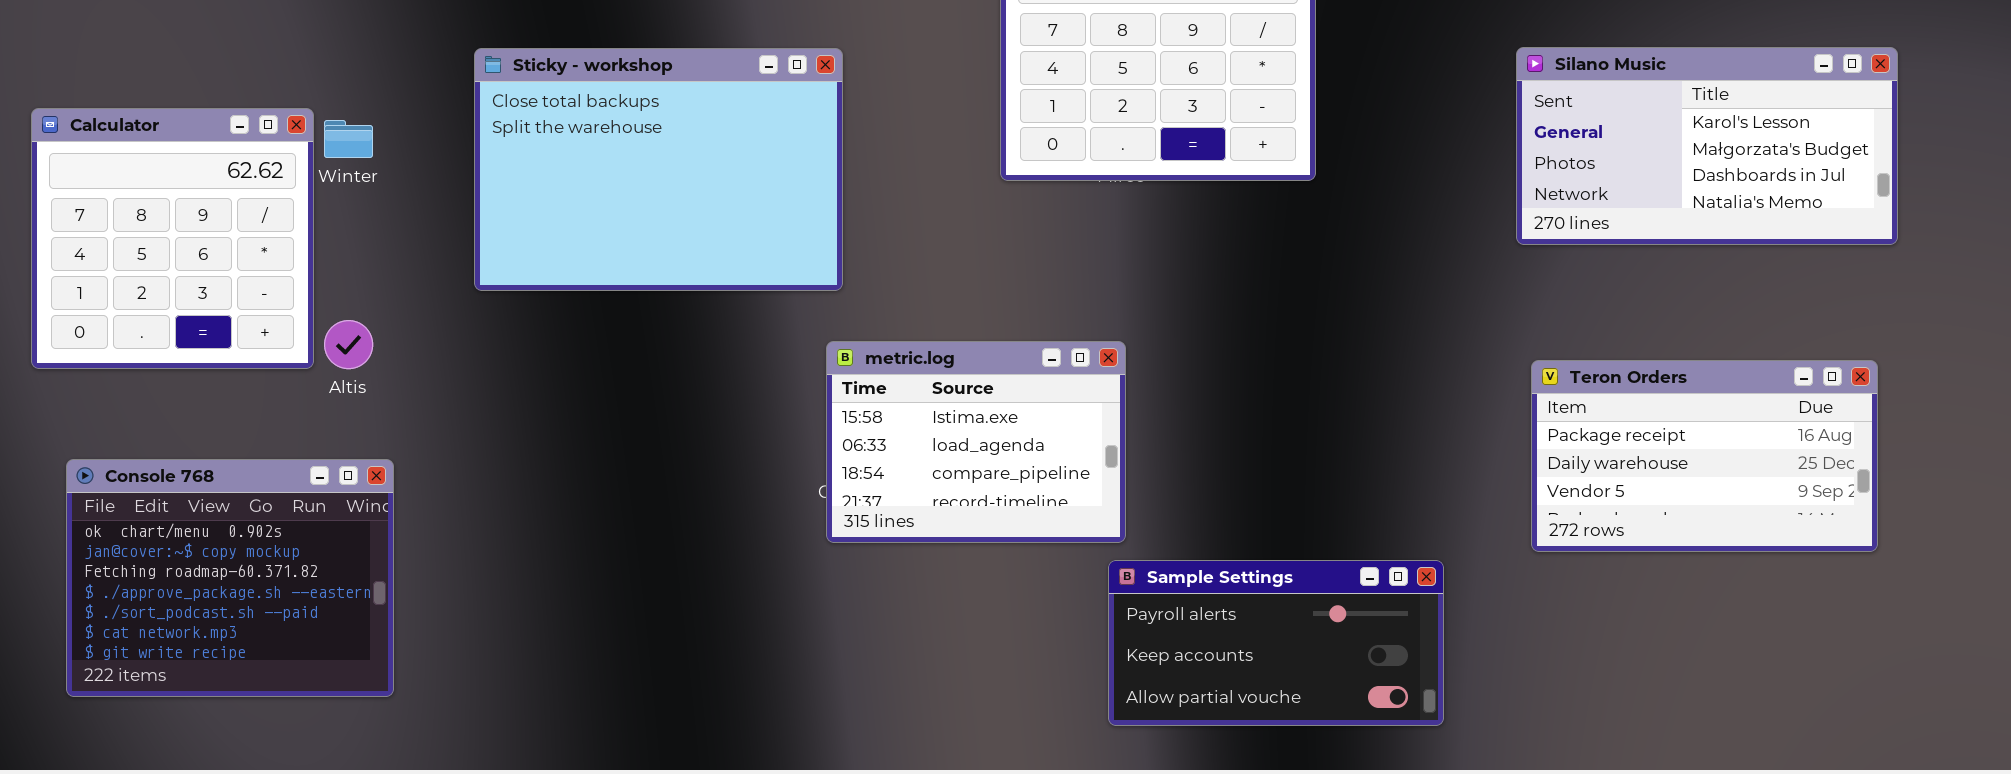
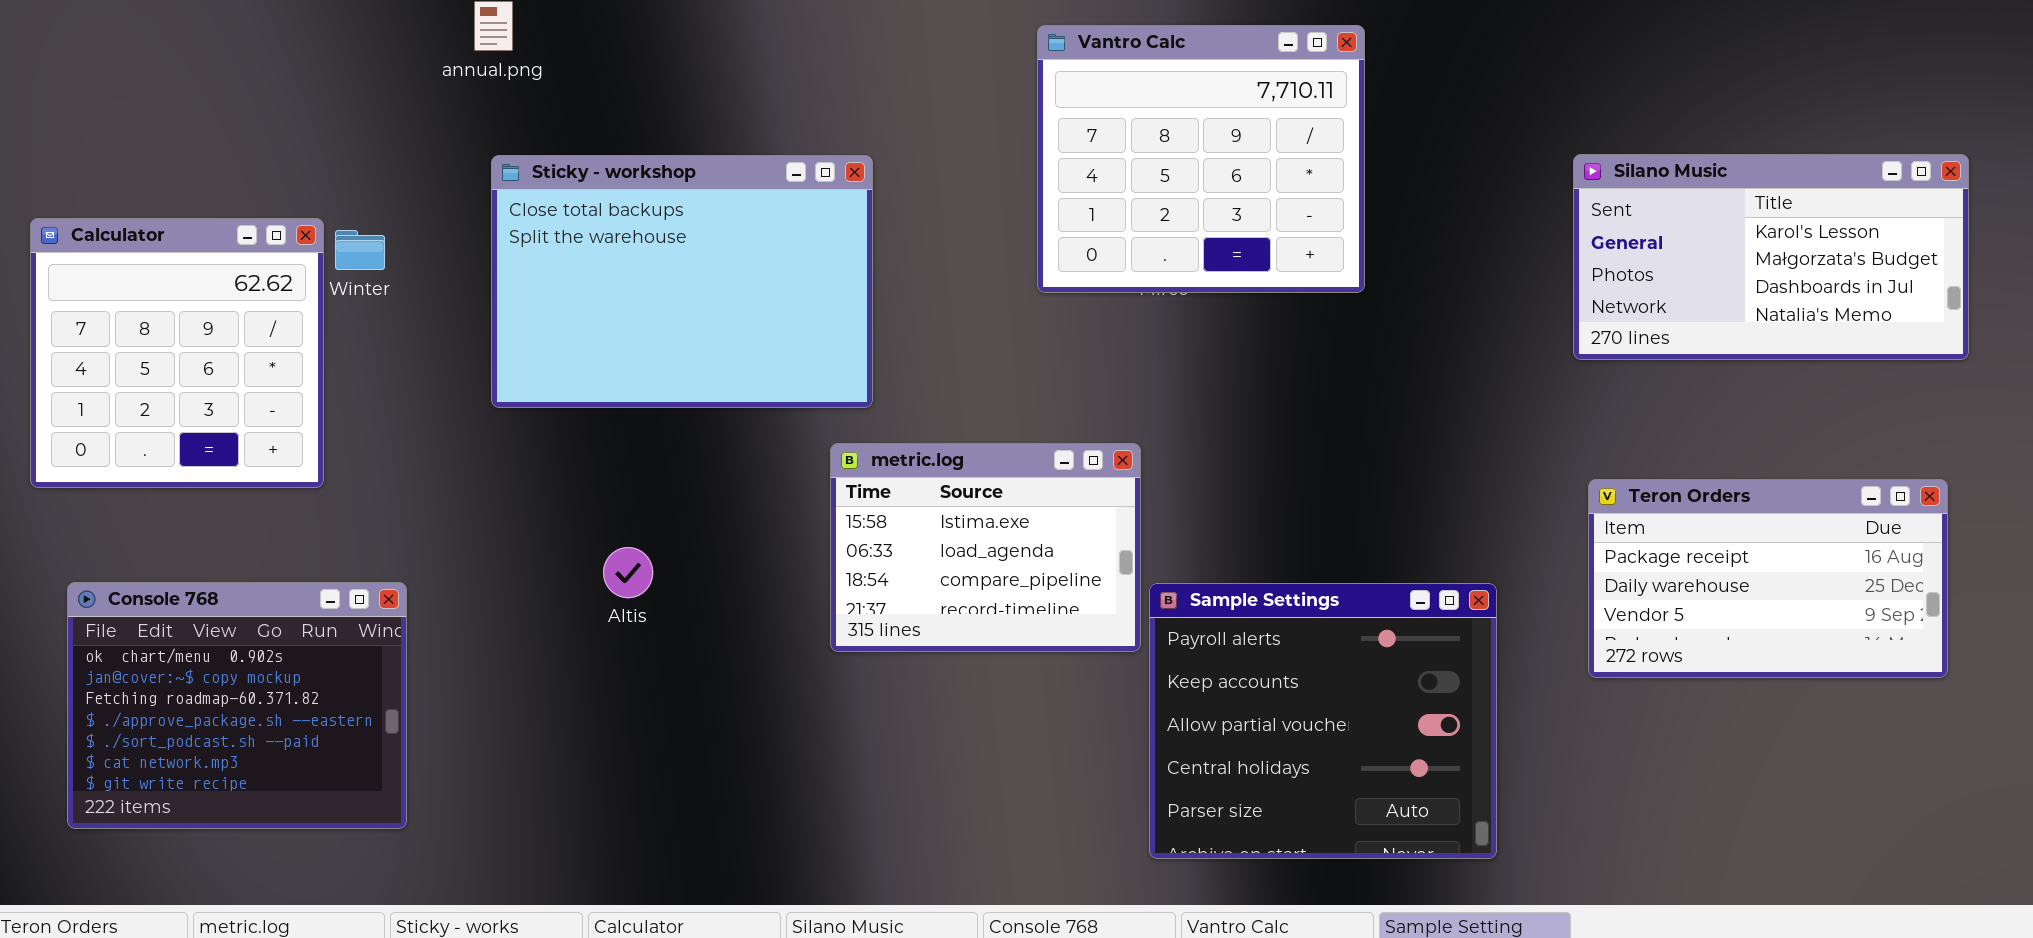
Altis: [324,320,373,369] -> [603,547,653,598], moved
metric.log: [826,341,1126,543] -> [830,443,1141,652], moved
Sample Settings: [1108,560,1444,726] -> [1149,583,1497,859], resized

